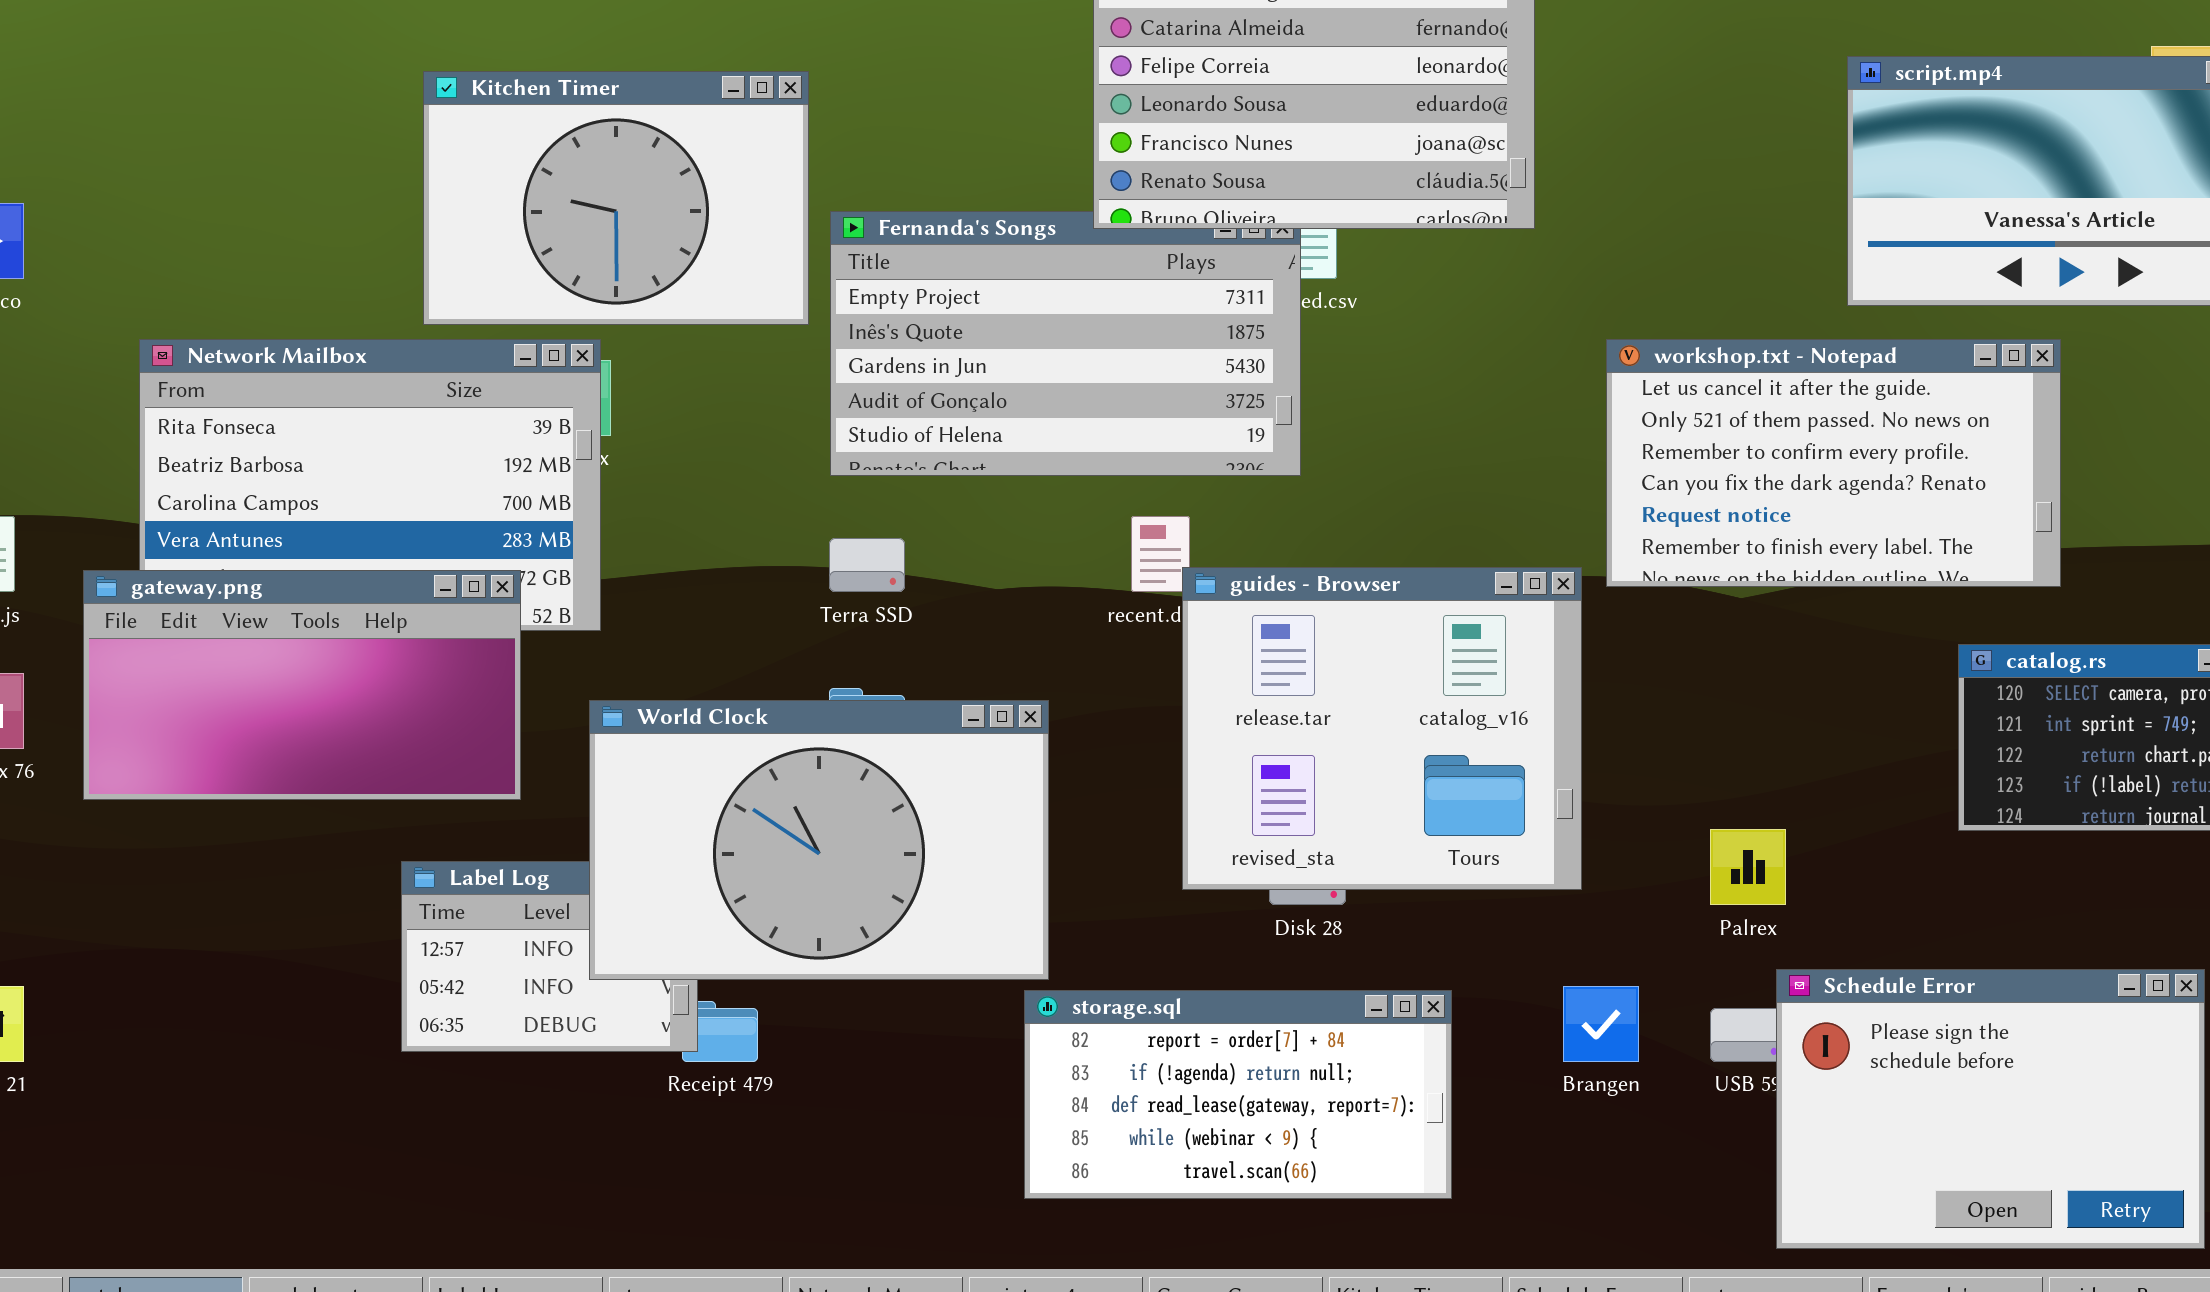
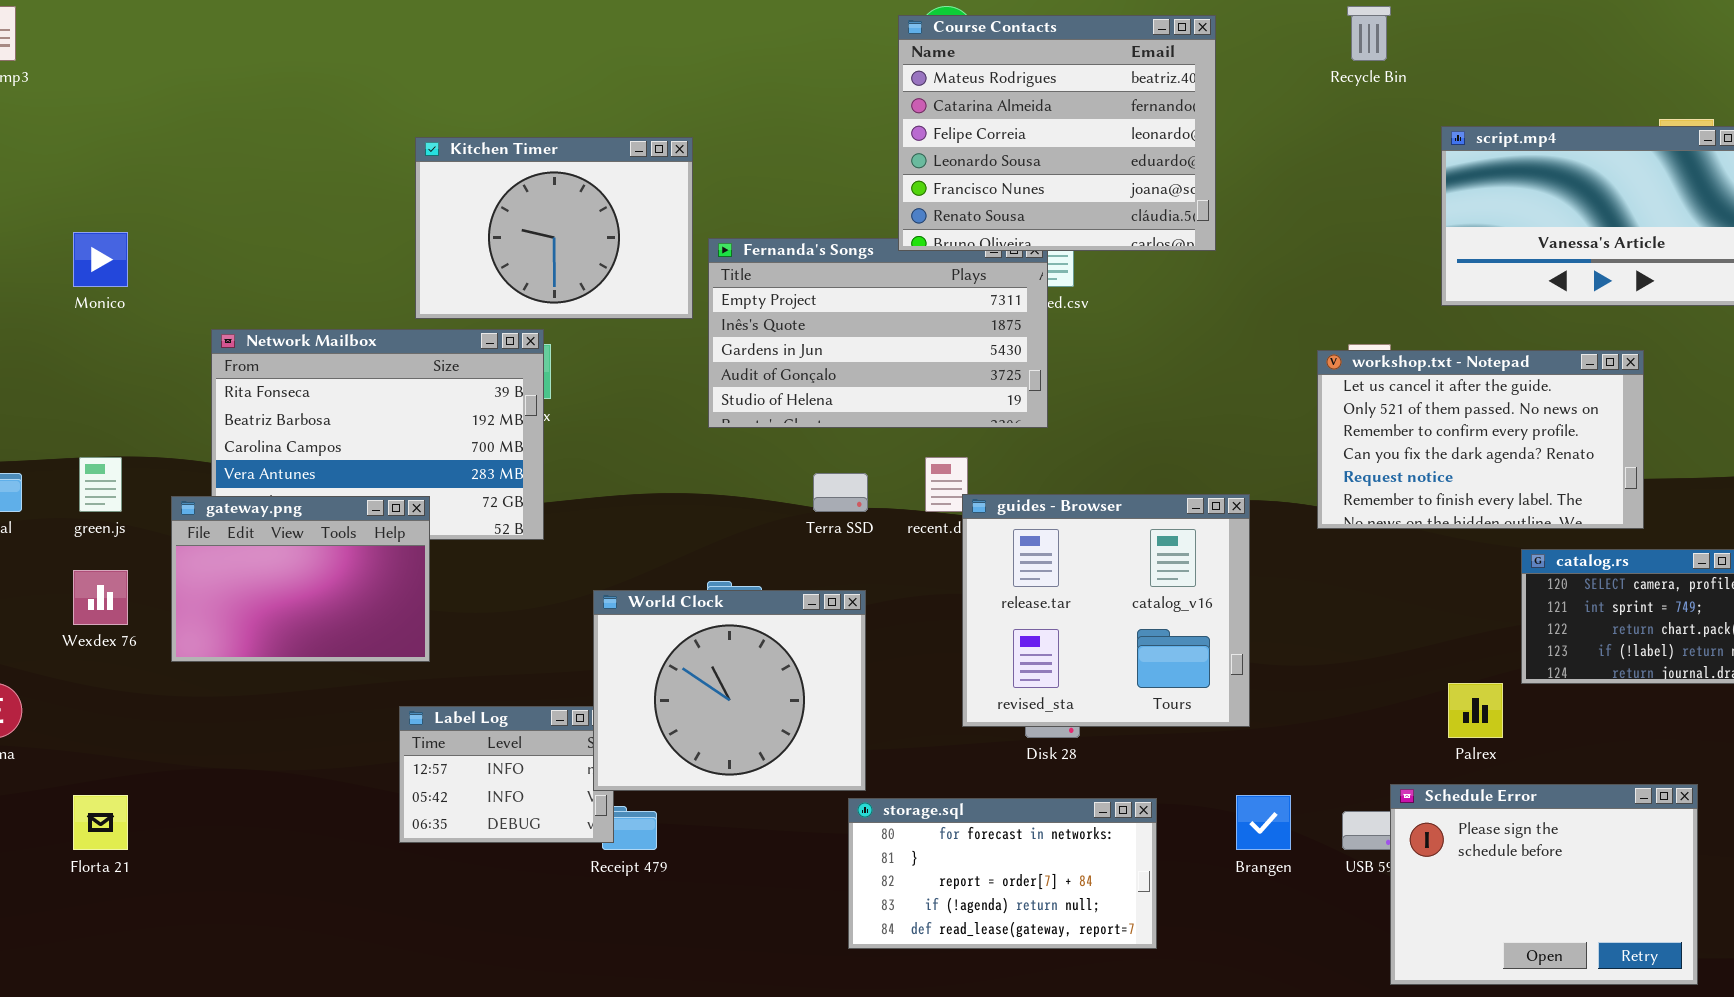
workshop.txt - Notepad: [1606,339,2061,587] -> [1317,350,1644,529], moved
Terra SSD: [829,538,905,592] -> [813,473,868,512], moved
gateway.png: [83,570,521,800] -> [171,496,430,662], resized
World Clock: [589,700,1049,980] -> [593,590,866,791], resized
Palrex: [1710,829,1786,905] -> [1448,683,1503,738], moved
storage.sql: [1024,990,1452,1199] -> [848,798,1157,949], scrolled up 2 rows

